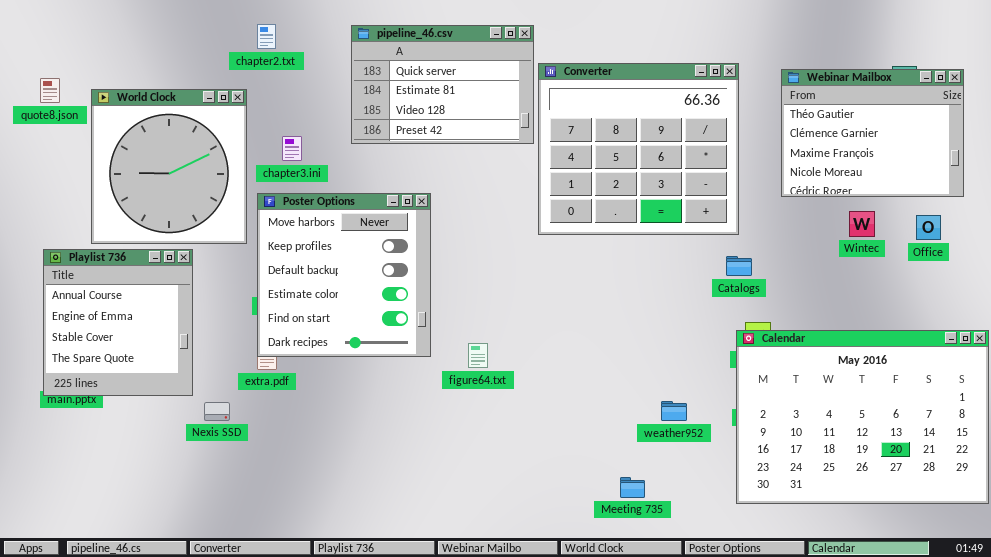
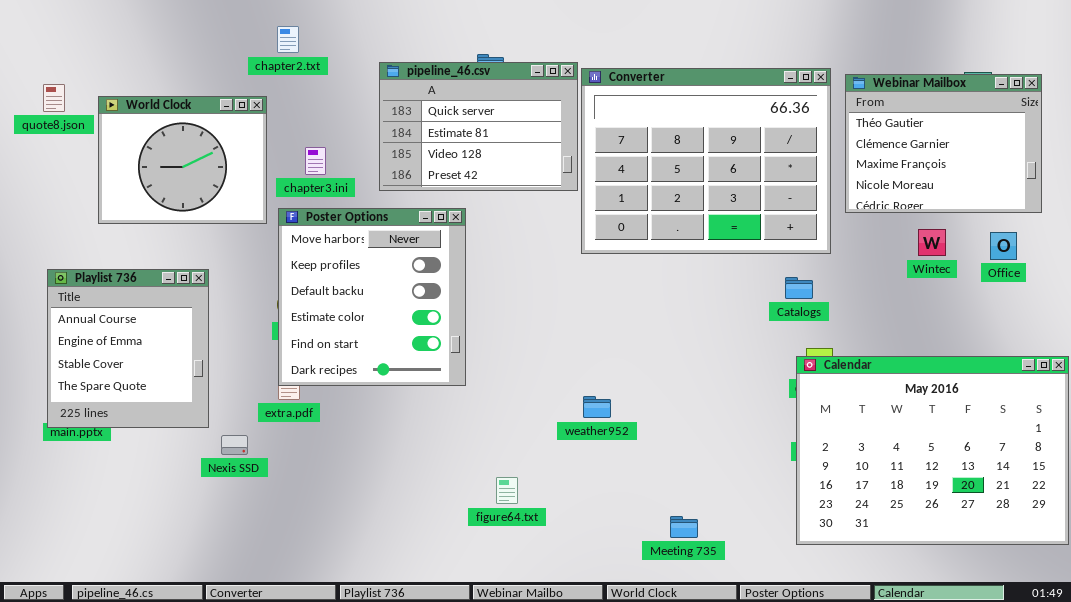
pipeline_46.csv: [351,25,534,144] -> [379,62,578,191], moved
Converter: [538,63,739,235] -> [581,68,831,254], resized
World Clock: [91,89,247,244] -> [98,96,267,224], resized
figure64.txt: [468,343,488,368] -> [496,477,518,504], moved
weather952: [661,401,687,421] -> [583,396,611,418], moved

